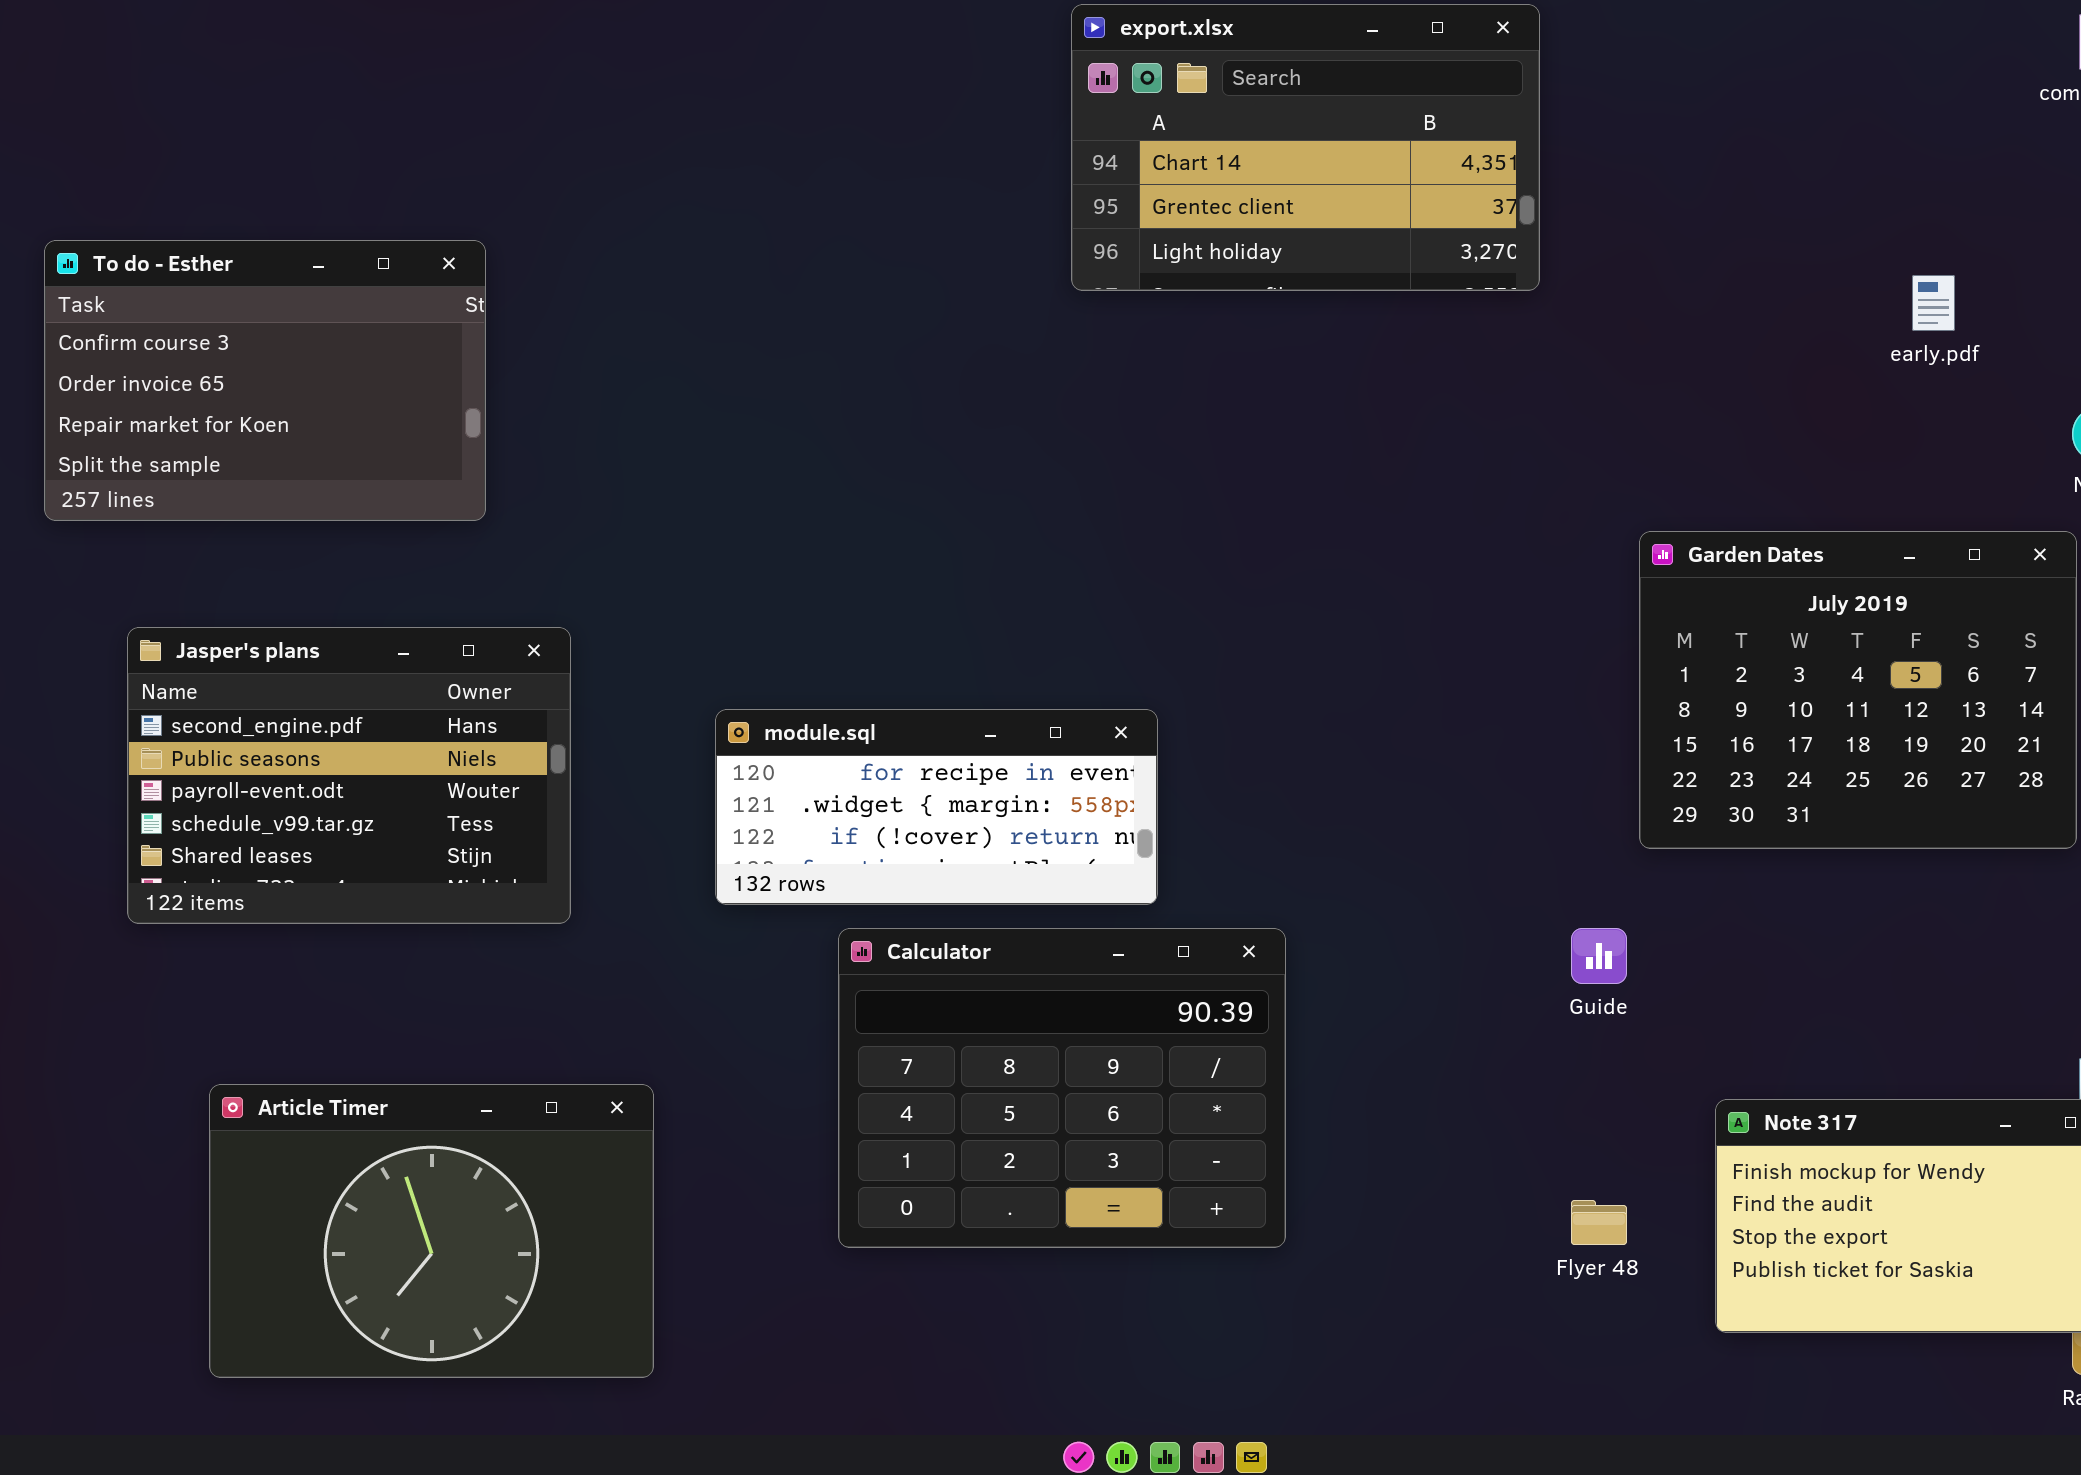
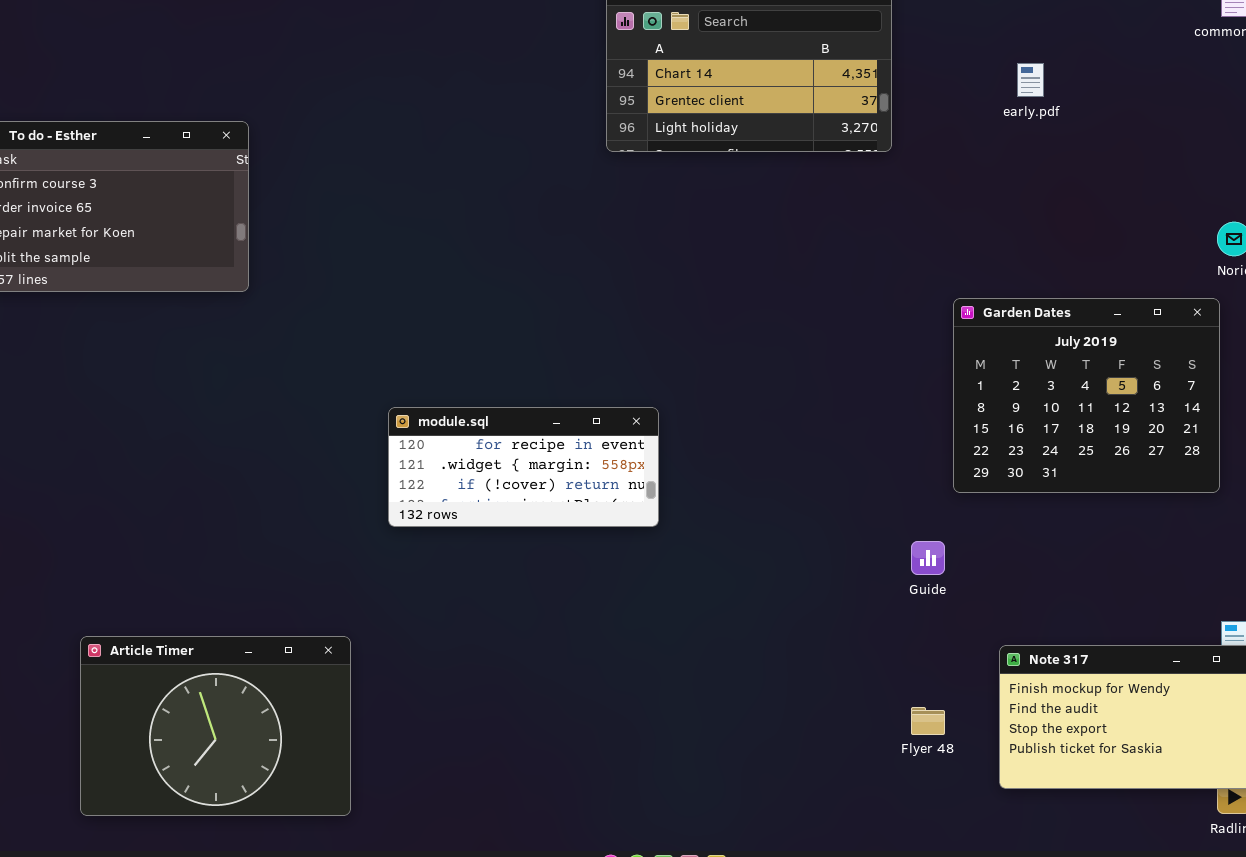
early.pdf: [1912,275,1955,331] -> [1017,63,1044,97], moved
Jasper's plans: [127,627,571,924] -> none, closed
Calculator: [838,928,1286,1248] -> none, closed

